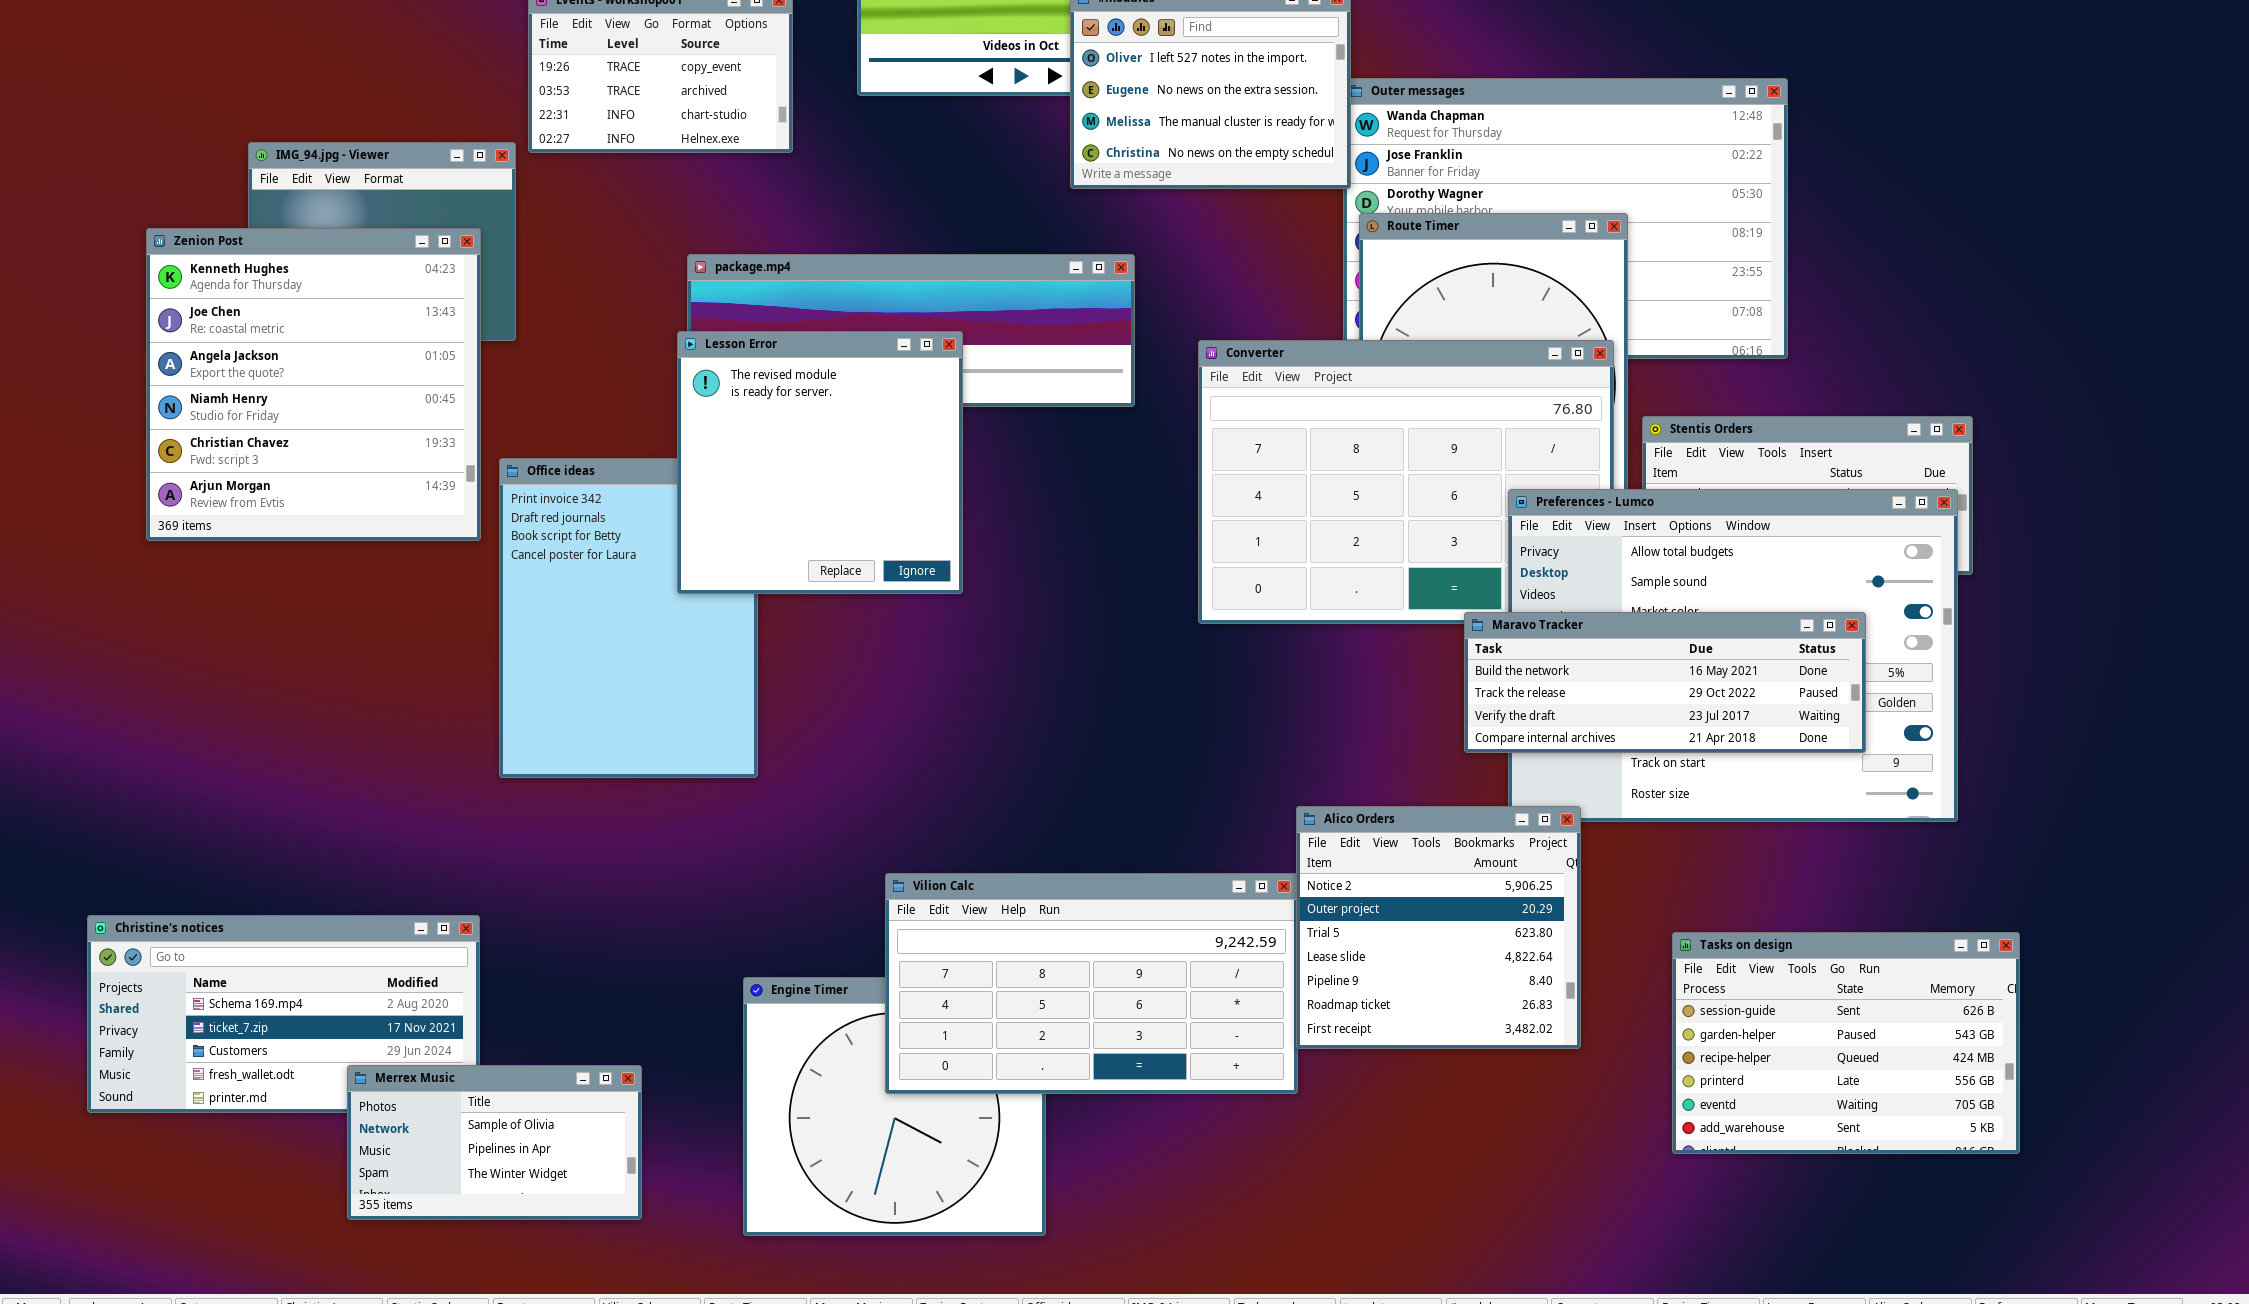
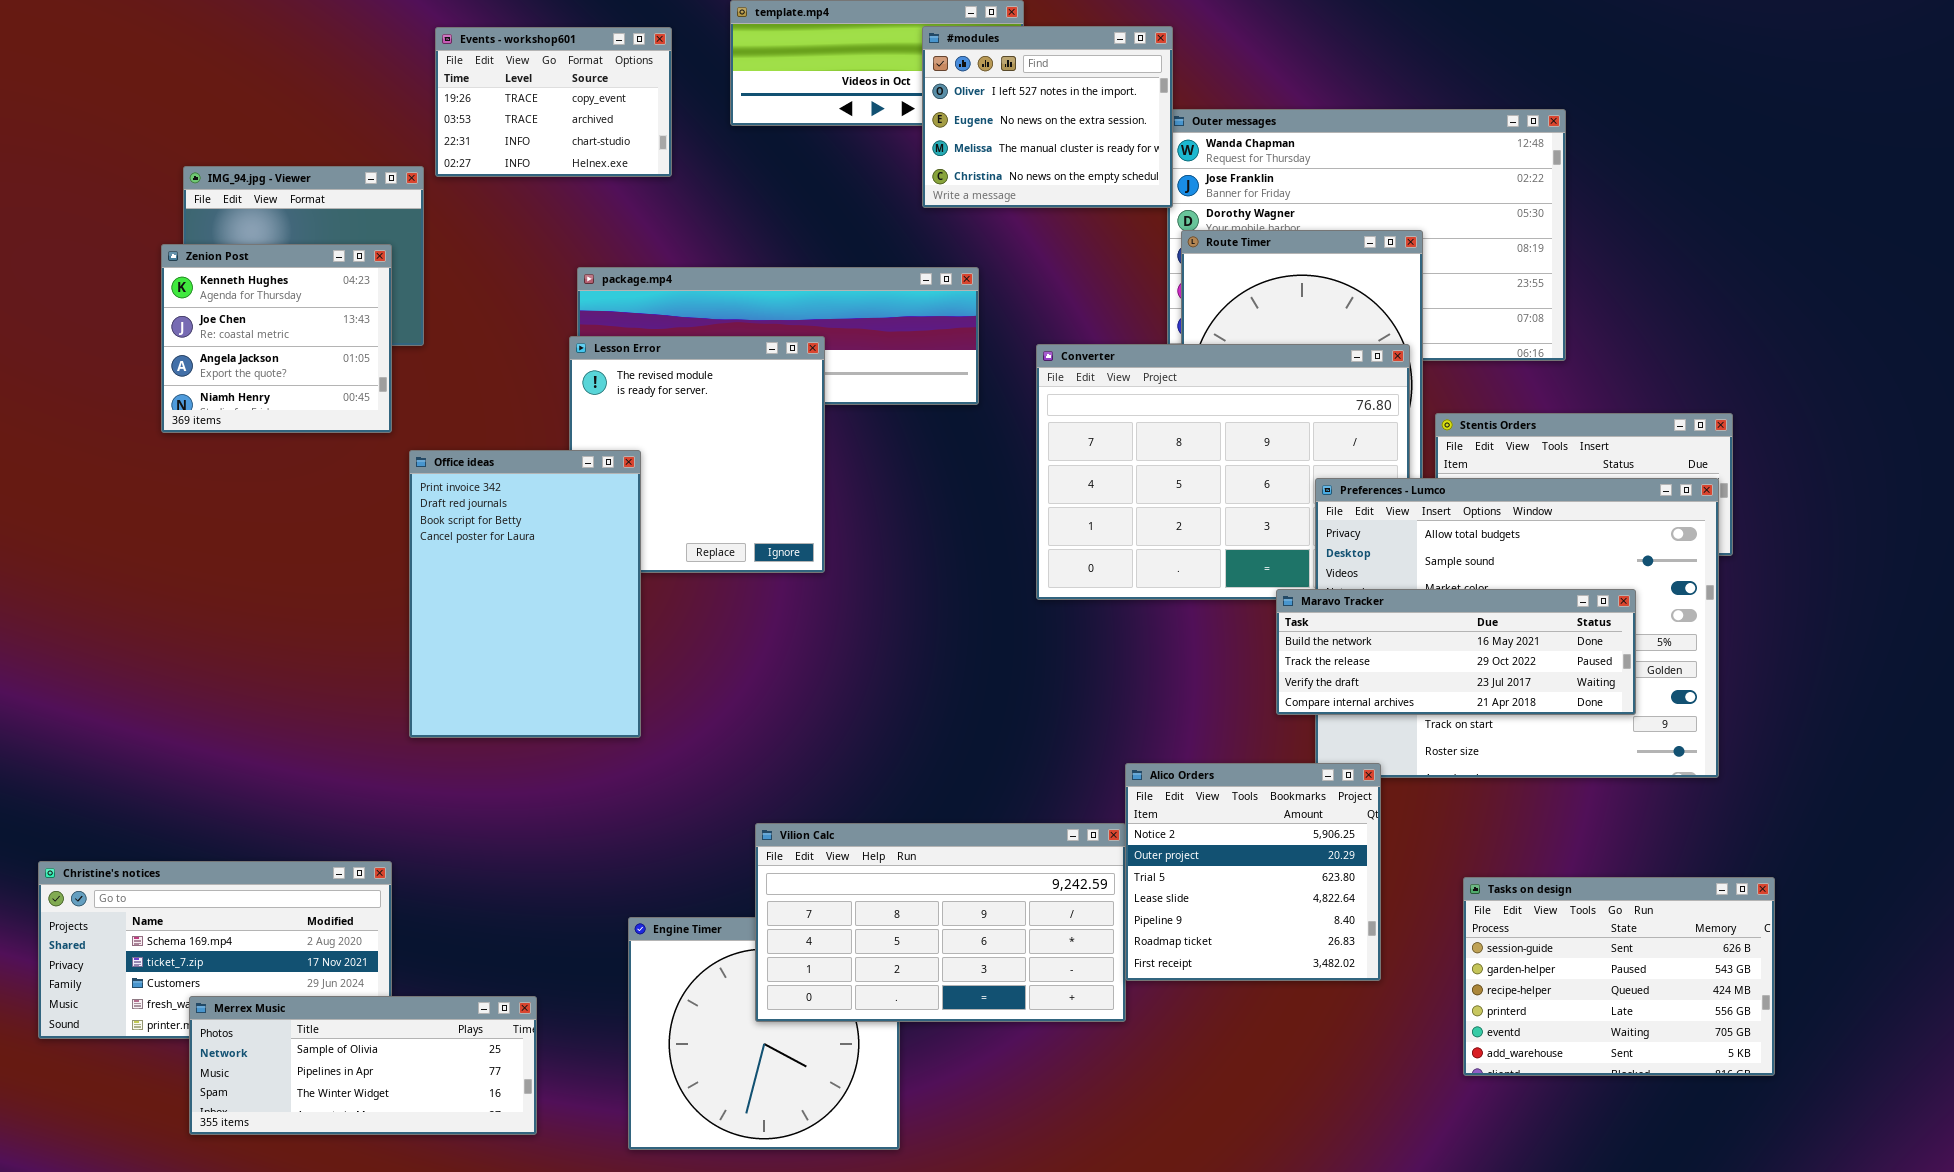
Zenion Post: [146,228,481,541] -> [161,244,392,433], resized
Office ideas: [499,458,758,778] -> [409,450,641,738], raised
Merrex Music: [347,1065,642,1220] -> [189,996,537,1135], resized

